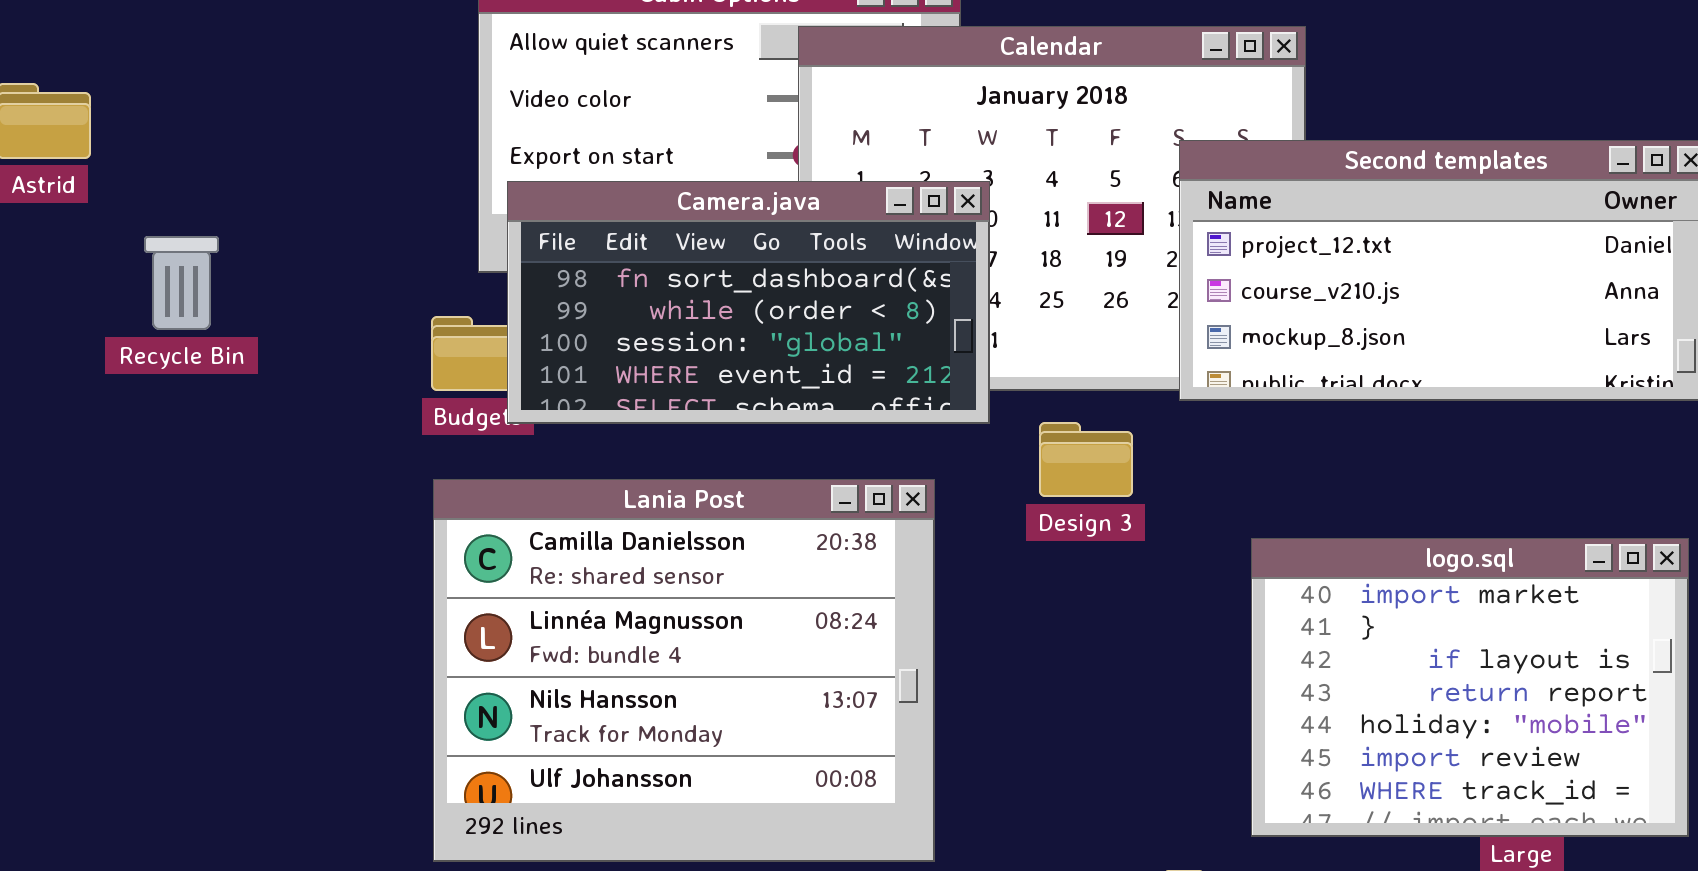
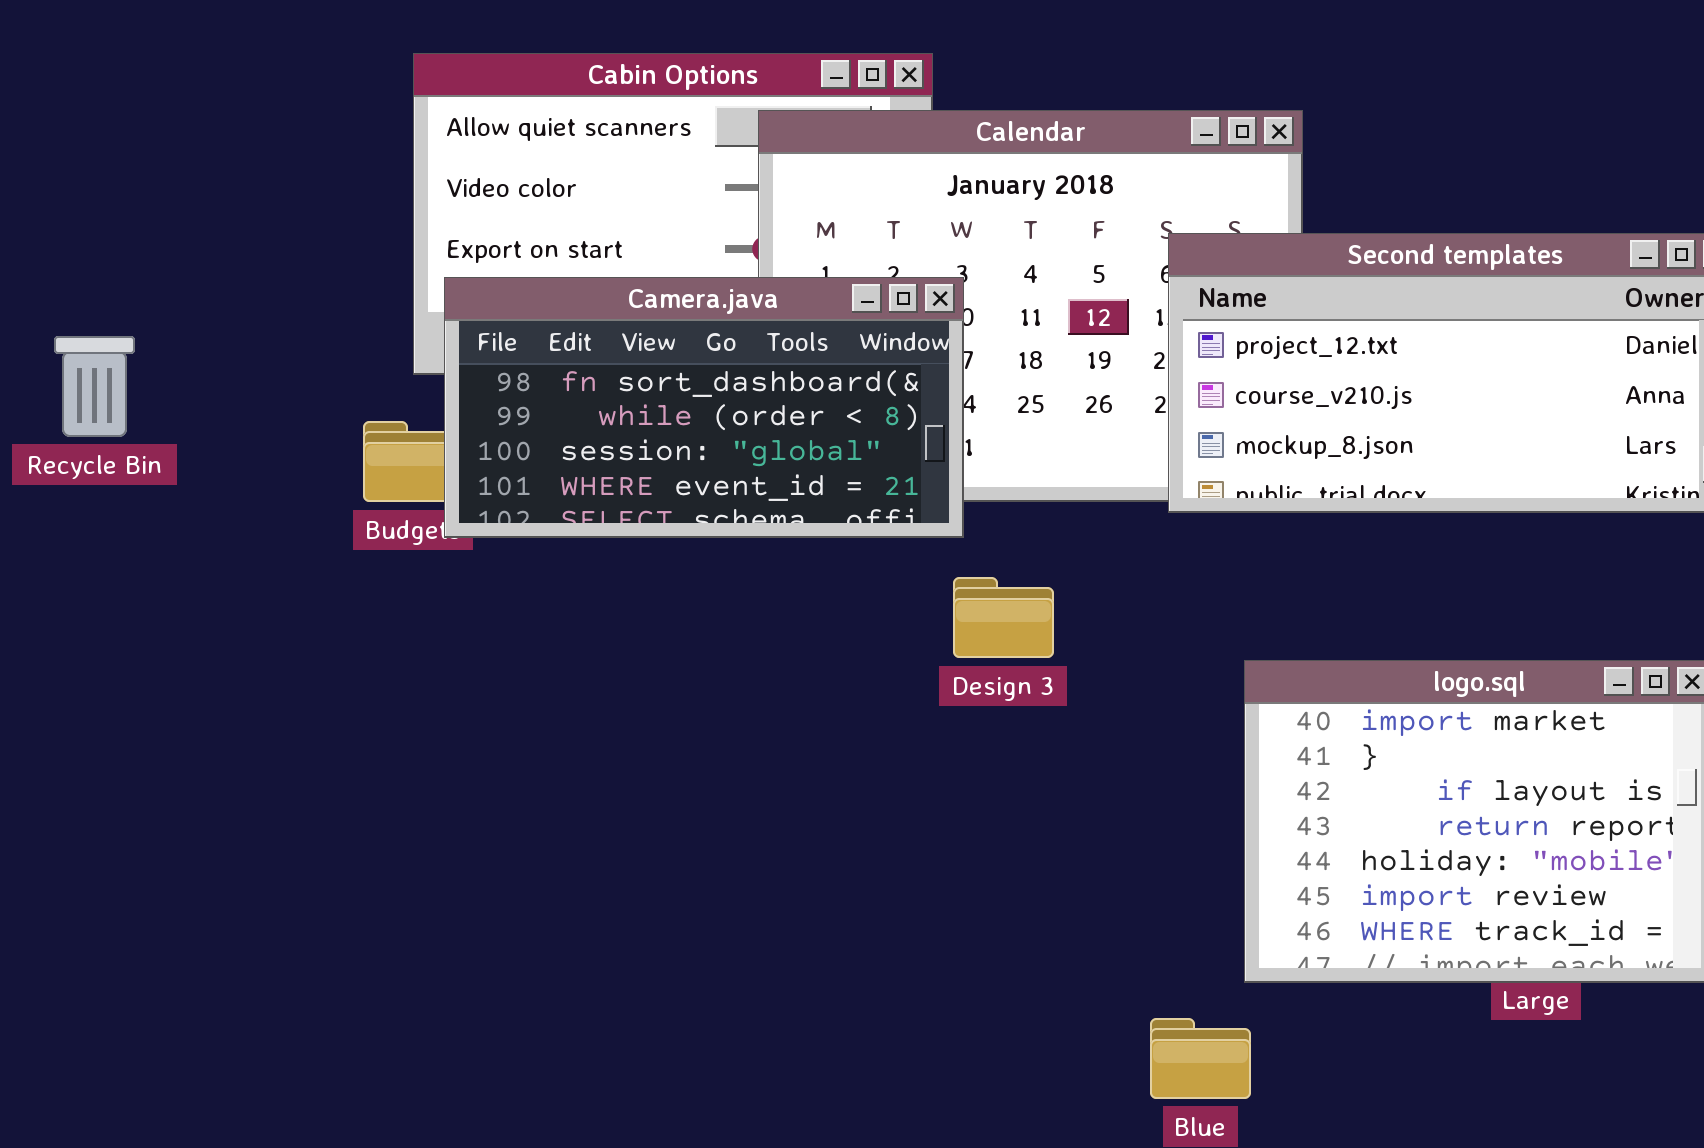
Design 3: [1039,422,1133,497] -> [953,577,1054,658], moved
Lania Post: [433,479,935,862] -> none, closed

